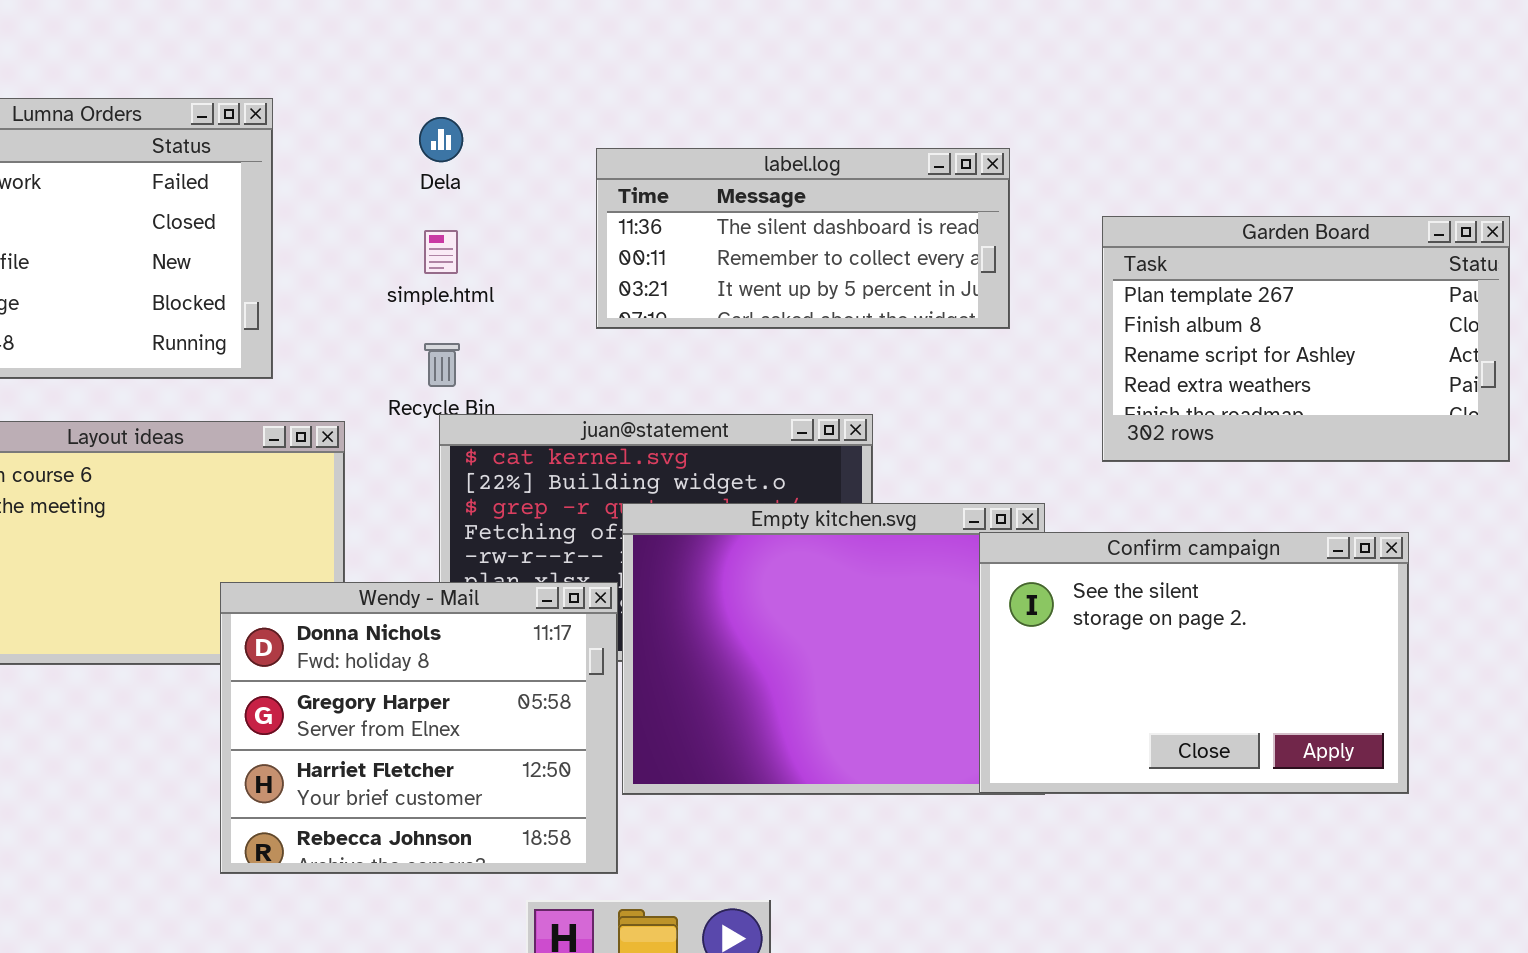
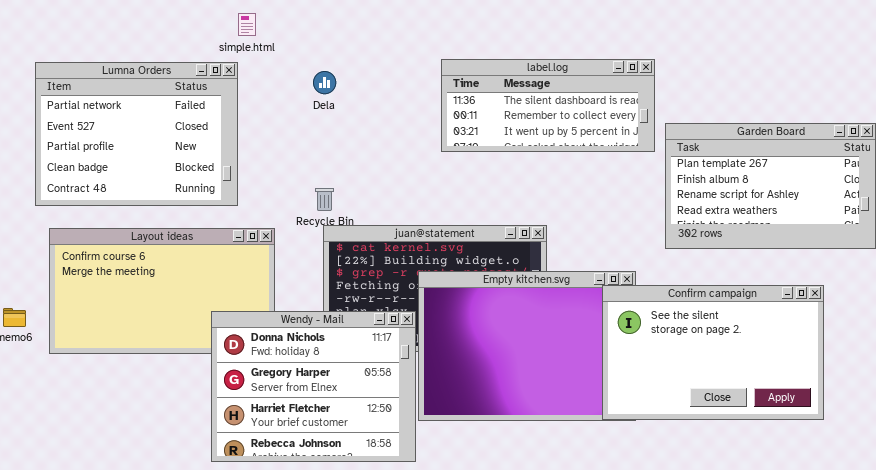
label.log: [596,148,1010,329] -> [441,59,655,152], moved
simple.html: [424,230,458,274] -> [238,13,256,36], moved

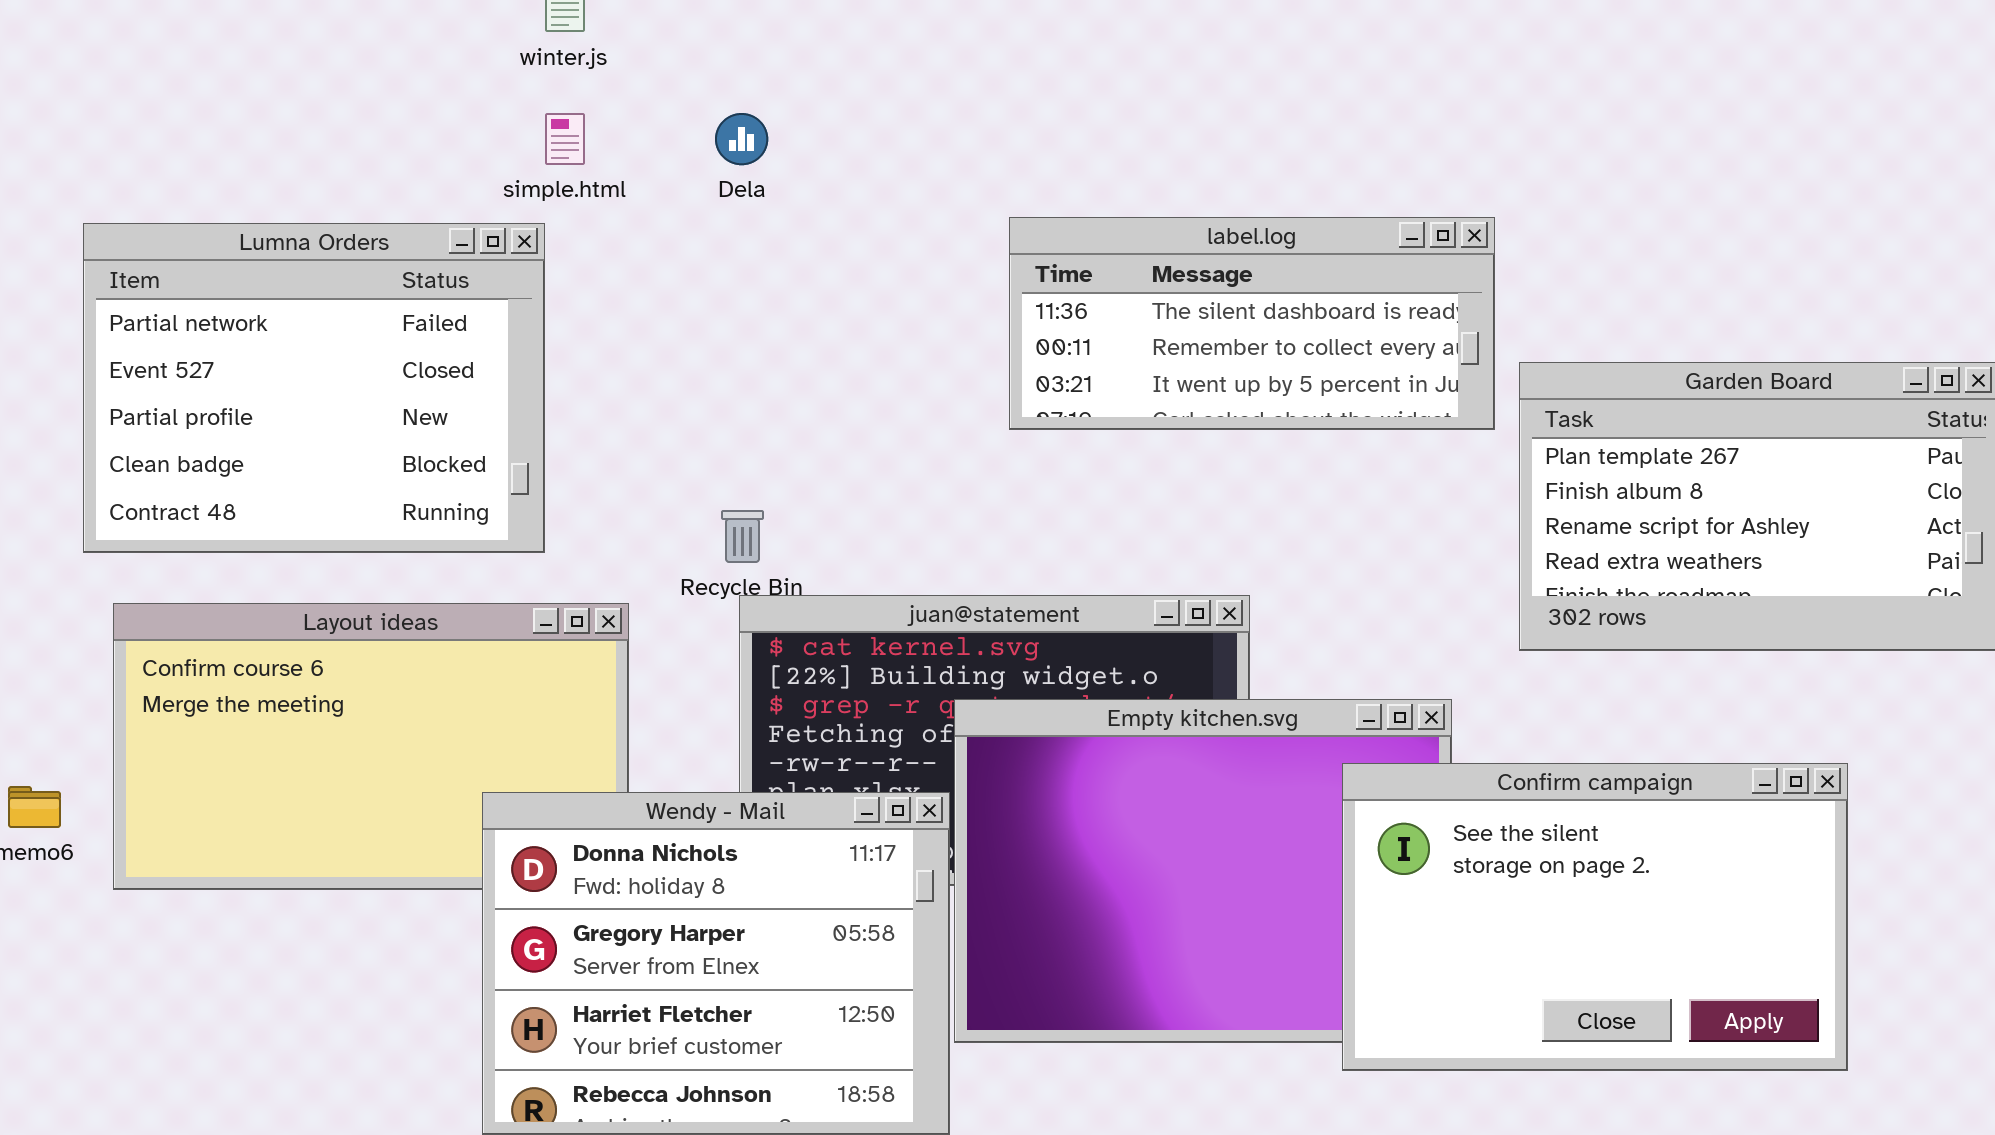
Dela: [313,71,336,94] -> [715,113,768,165], moved
Confirm campaign: [602,285,824,420] -> [1342,763,1848,1071], moved

